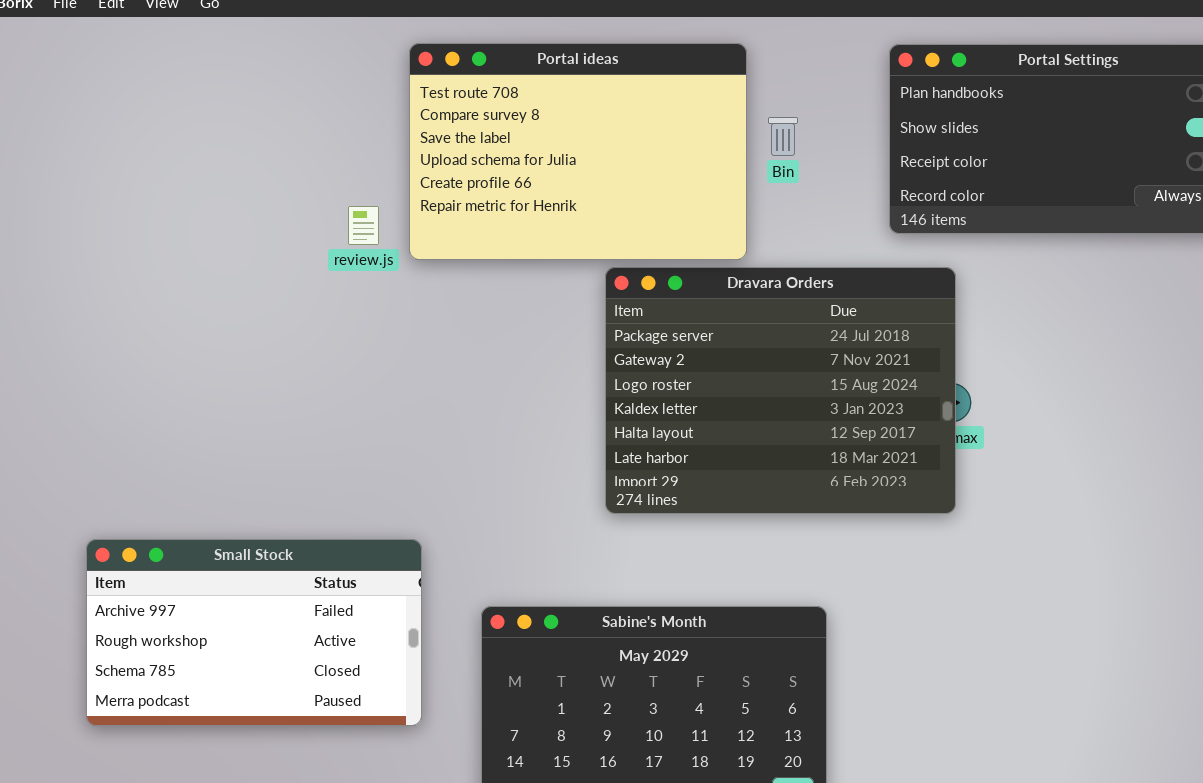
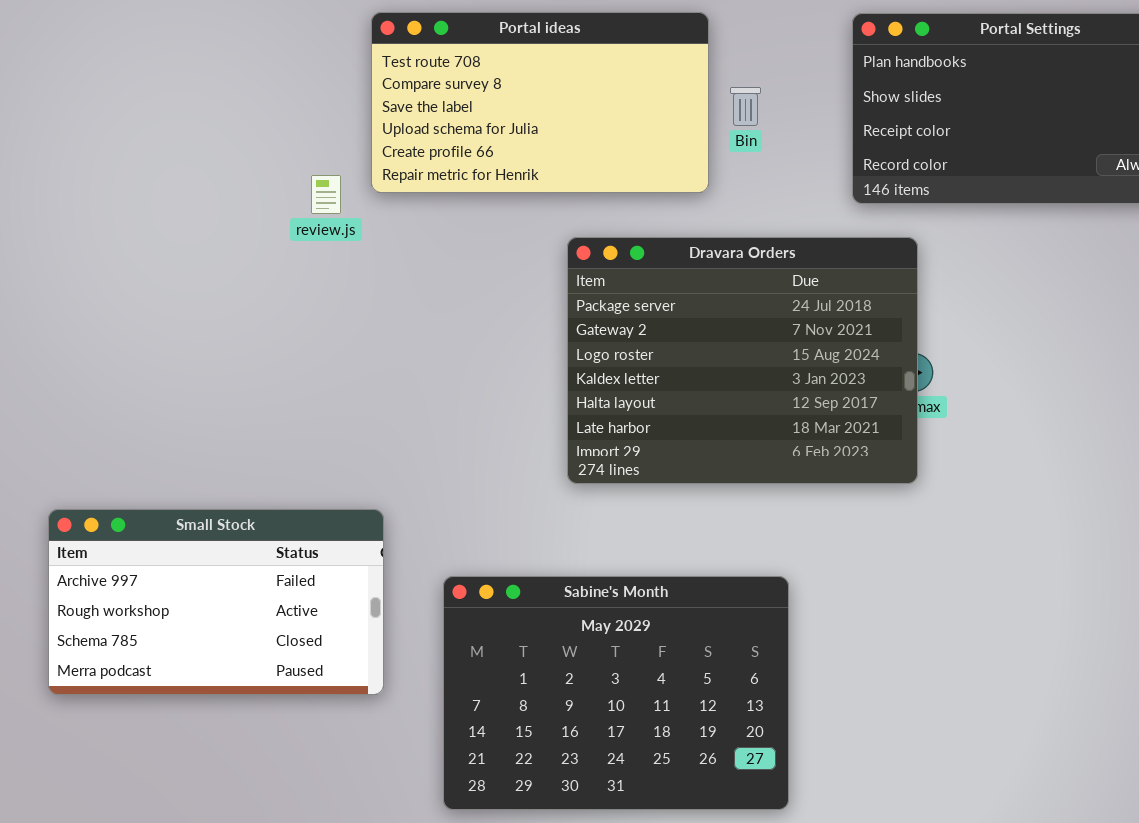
Portal ideas: [409,43,747,260] -> [371,12,709,193], resized

